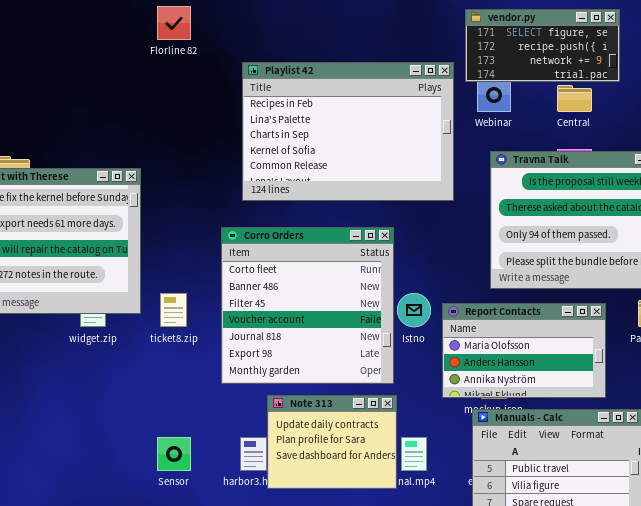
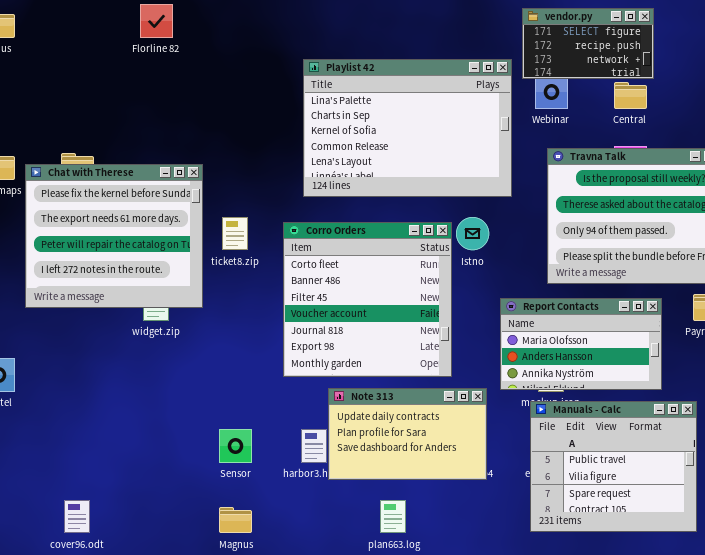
Florline 82: [157,6,191,40] -> [140,4,173,38], moved
vendor.py: [465,9,620,82] -> [522,8,654,79], resized
Playlist 42: [242,62,454,201] -> [303,59,512,197], scrolled down 1 row
ticket8.zip: [160,293,187,327] -> [222,217,248,250], moved
Istno: [397,293,431,327] -> [456,217,489,250], moved
Note 313: [267,395,397,489] -> [328,388,487,480], resized

